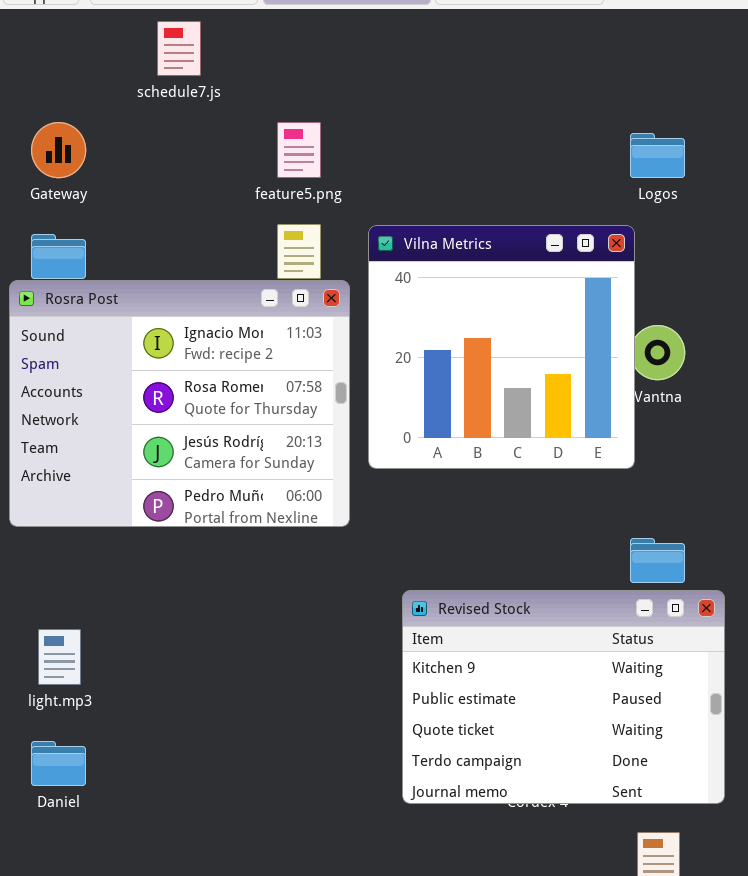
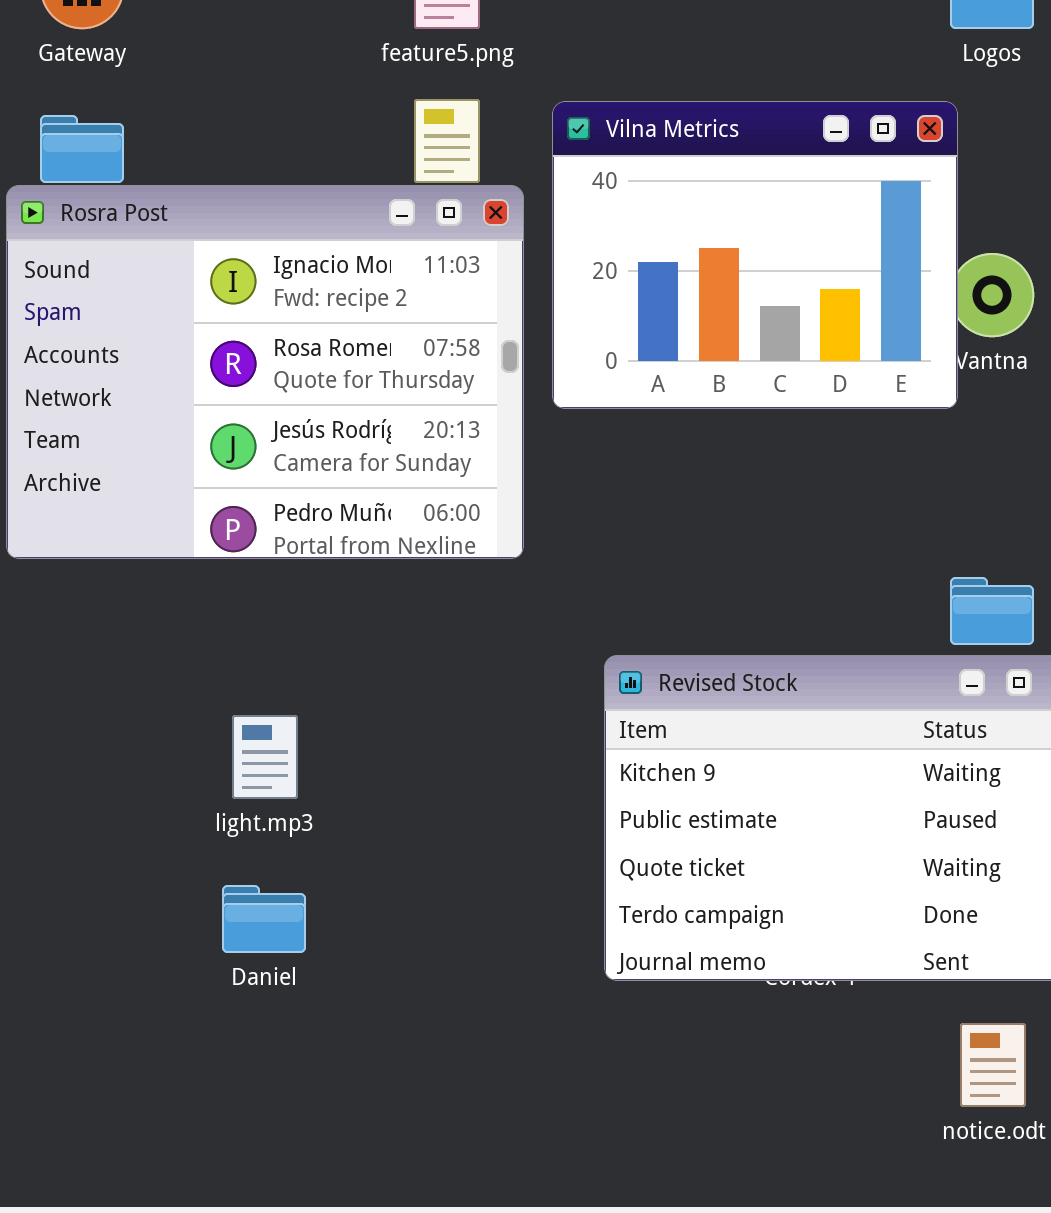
Vilna Metrics: [368,225,635,469] -> [552,101,958,409], resized
light.mp3: [38,629,81,685] -> [232,715,298,799], moved
Daniel: [31,741,86,786] -> [222,885,306,953], moved

